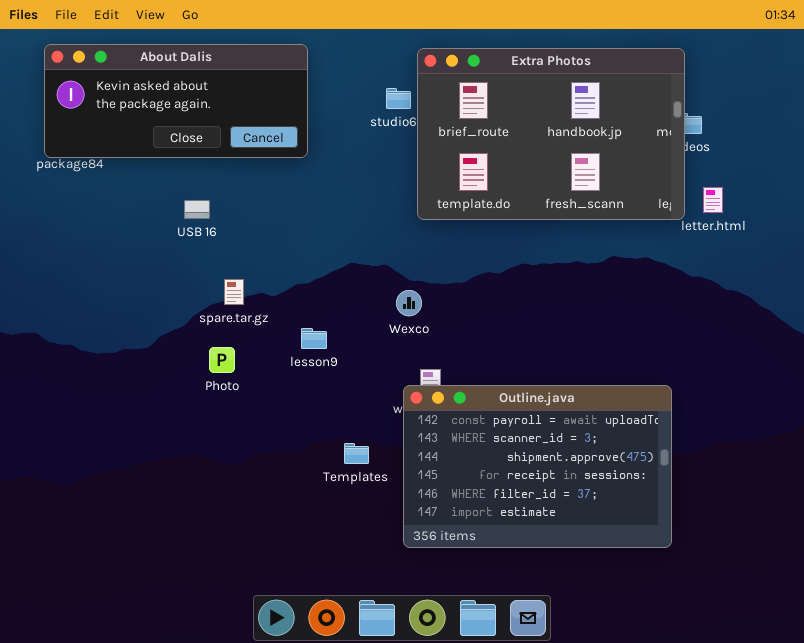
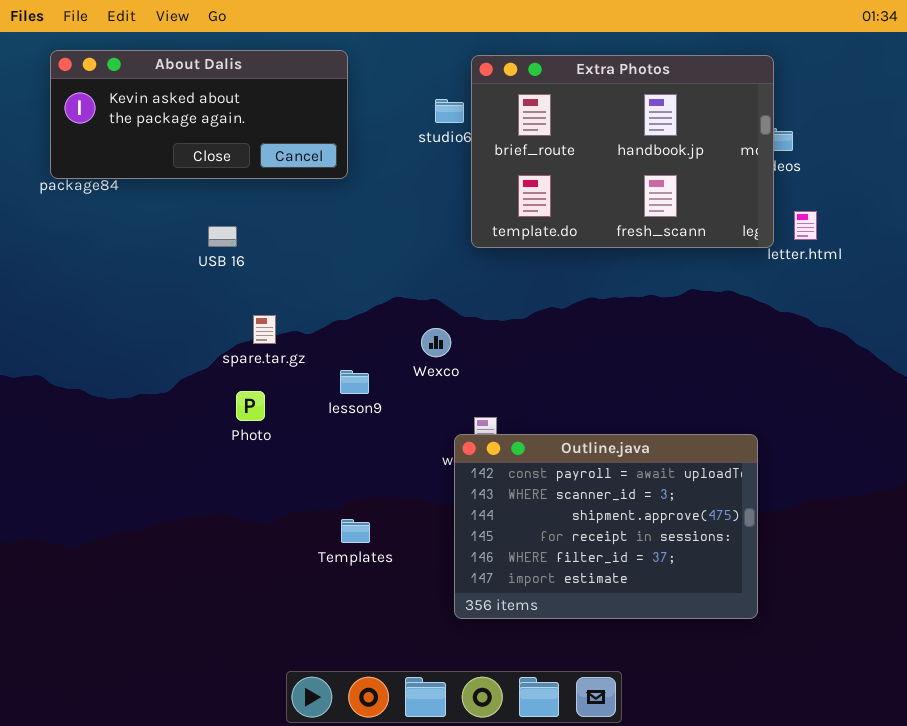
Wexco: [396,290,422,316] -> [421,328,451,357], moved
Templates: [344,443,369,464] -> [341,519,370,543], moved

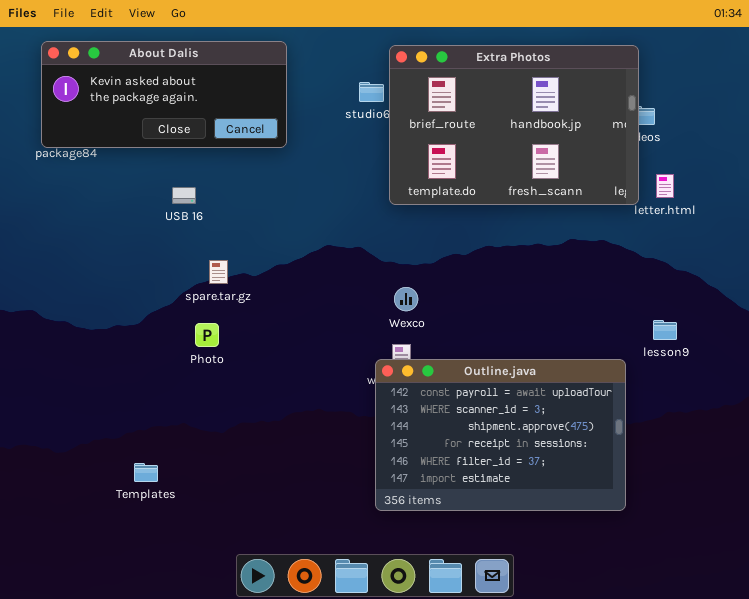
Wexco: [421,328,451,357] -> [394,287,418,311], moved
lesson9: [340,370,369,394] -> [653,320,677,340], moved
Templates: [341,519,370,543] -> [134,463,158,482], moved

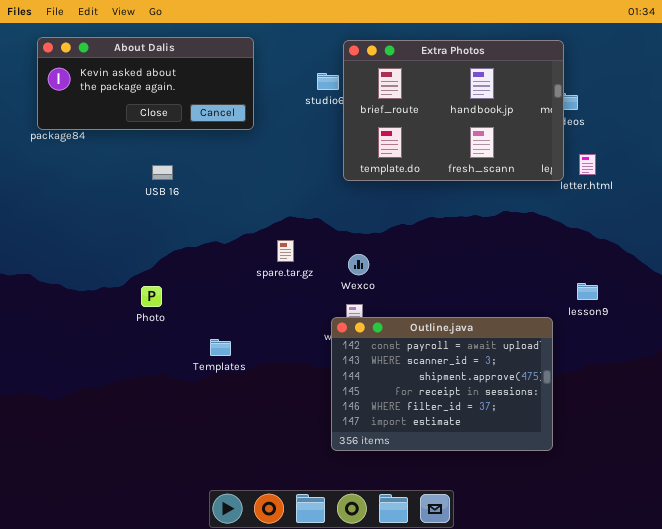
spare.tar.gz: [209,260,228,284] -> [277,240,294,262], moved
Photo: [195,323,219,347] -> [141,286,162,307], moved
Templates: [134,463,158,482] -> [210,339,231,356], moved

